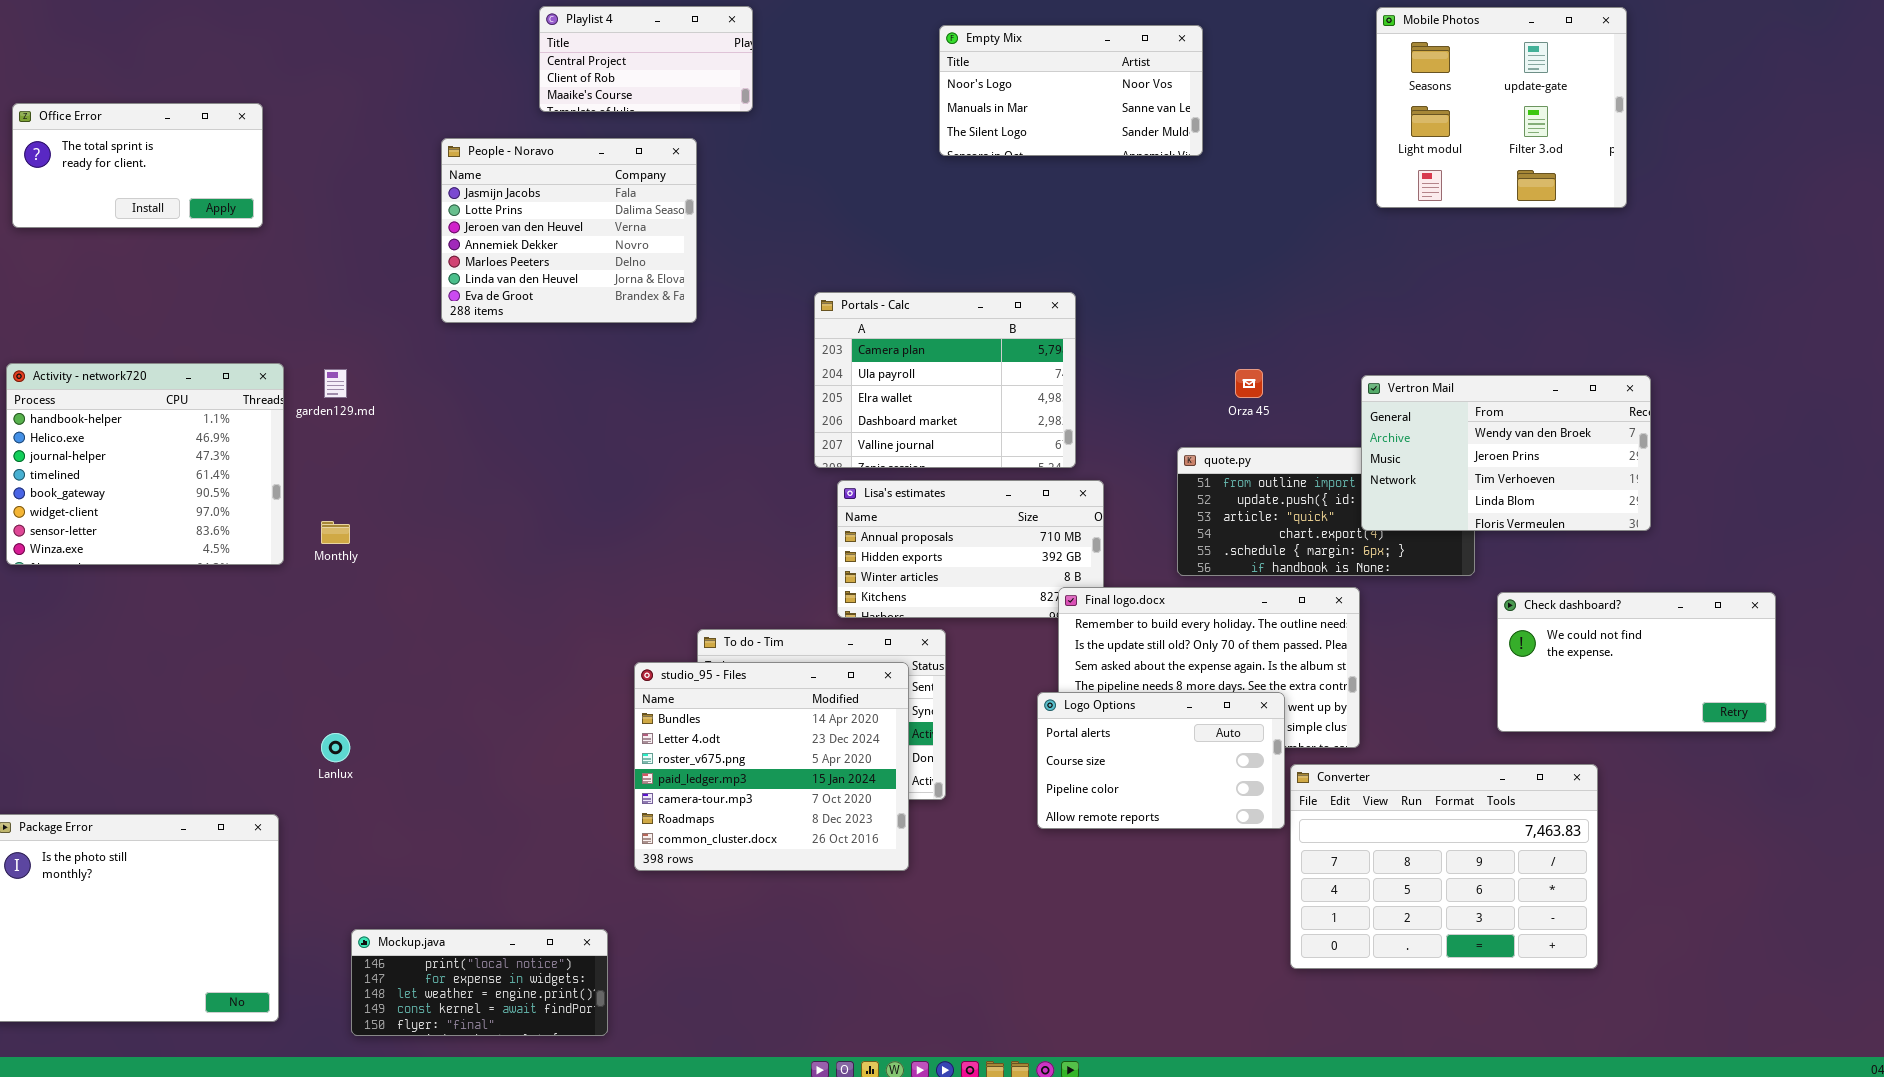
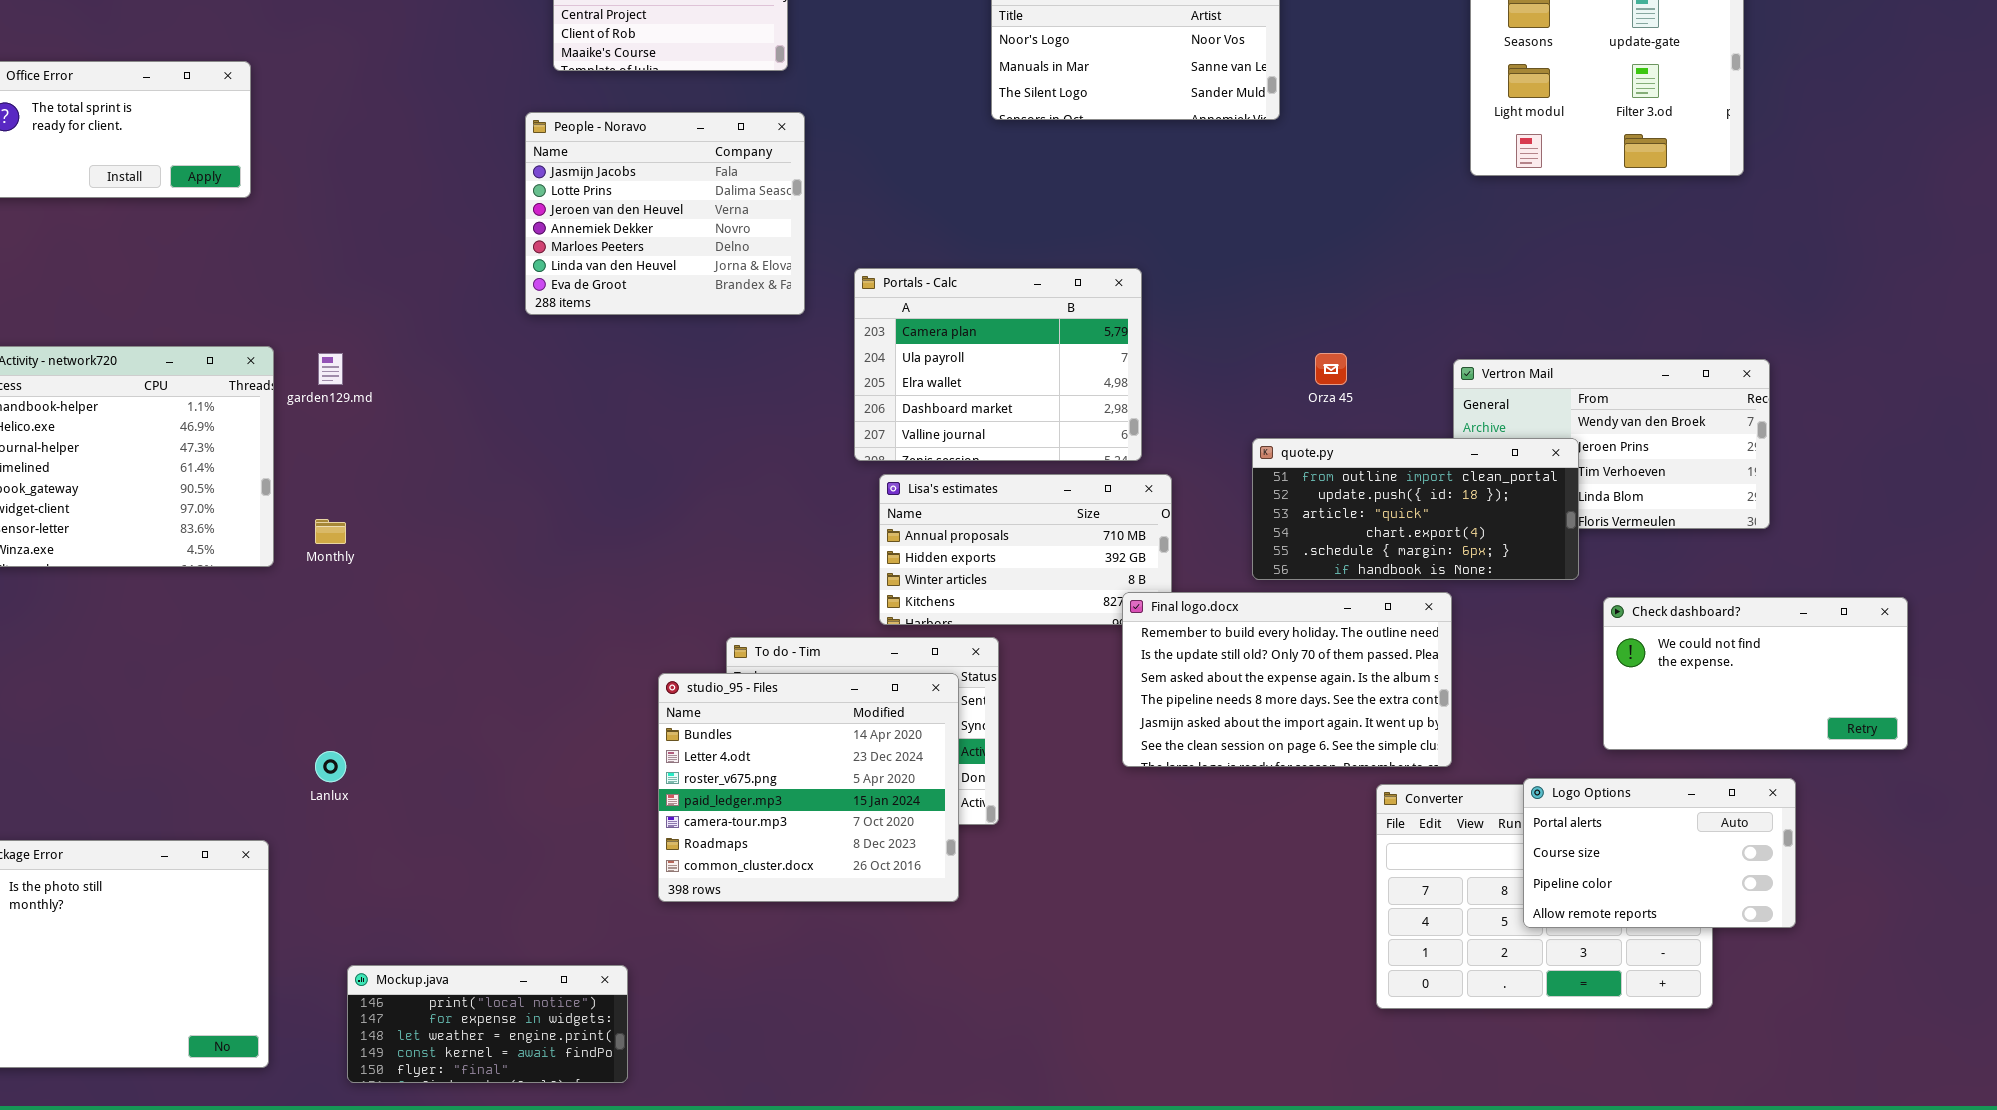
People - Noravo: [441,138,697,323] -> [525,112,805,315], moved
quote.py: [1177,447,1475,576] -> [1252,438,1579,580], raised
Logo Options: [1037,692,1285,829] -> [1523,778,1796,928], moved

